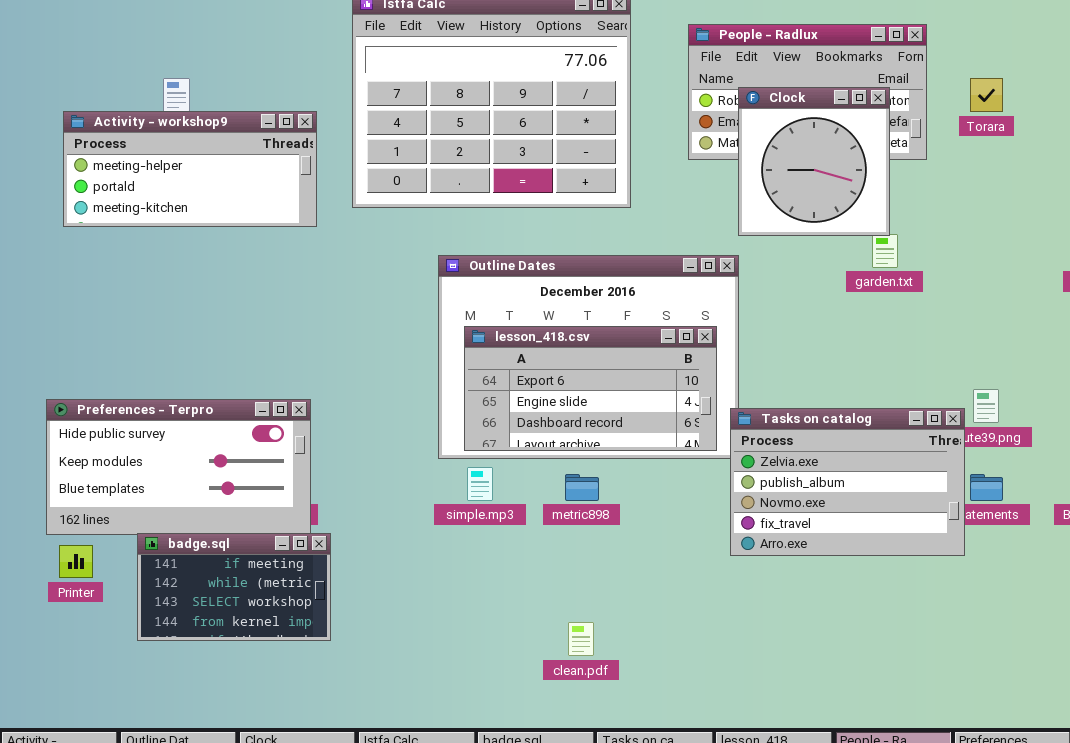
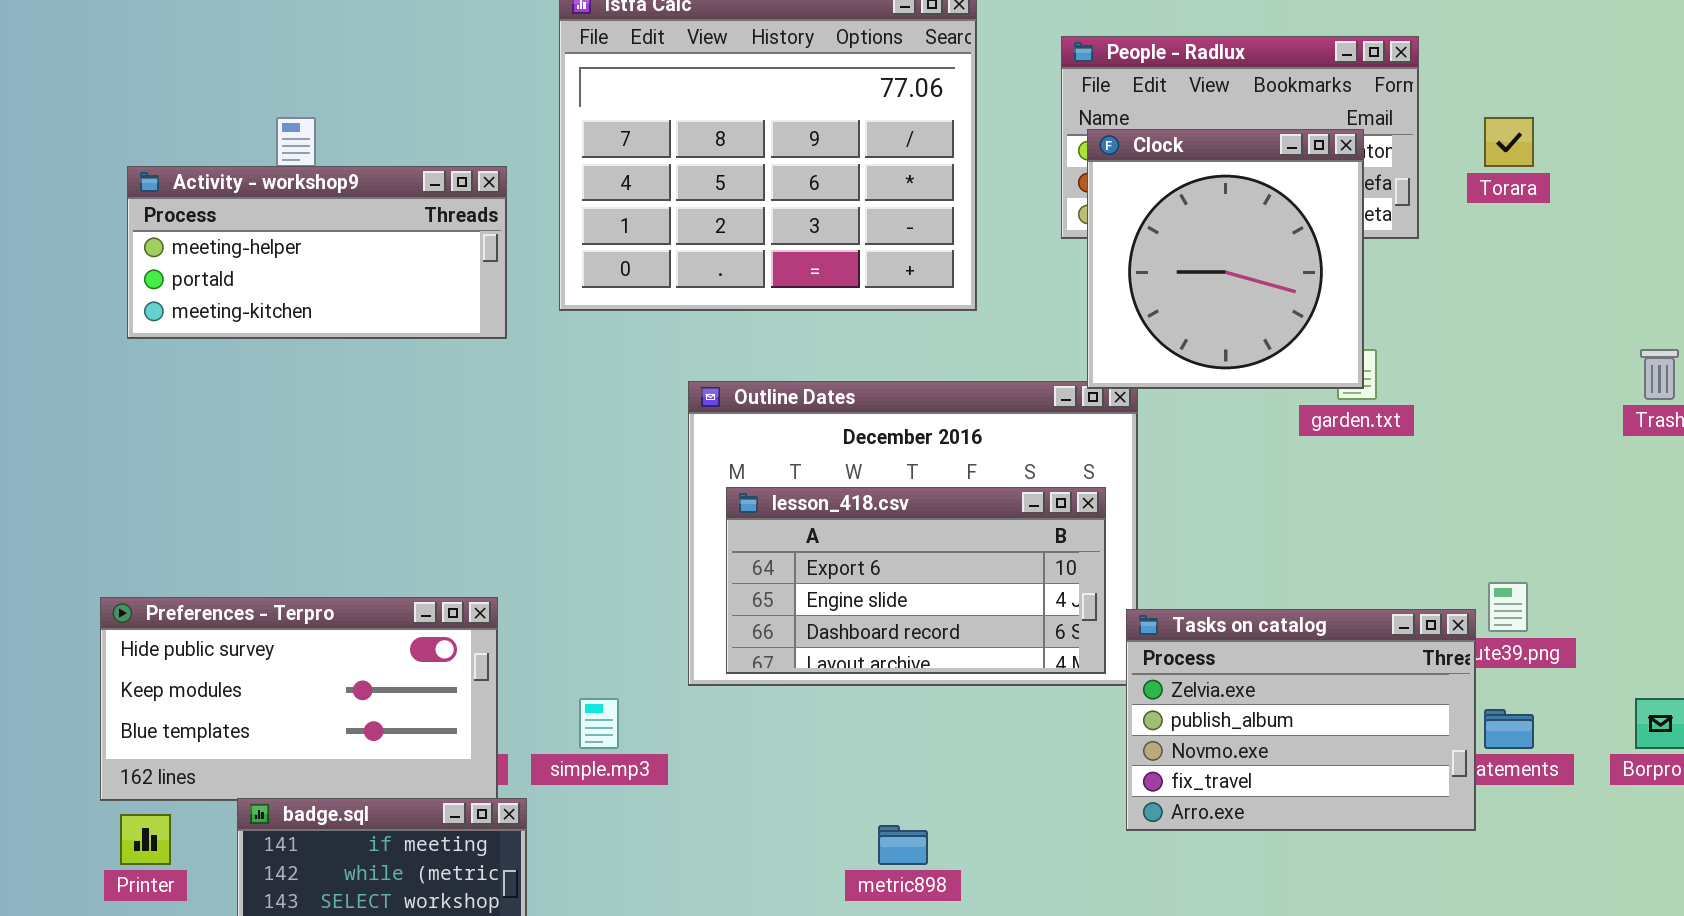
Clock: [738,87,890,236] -> [1087,129,1364,389], resized
simple.mp3: [467,467,493,501] -> [579,698,619,749], moved
metric898: [565,474,599,501] -> [878,825,928,865], moved

